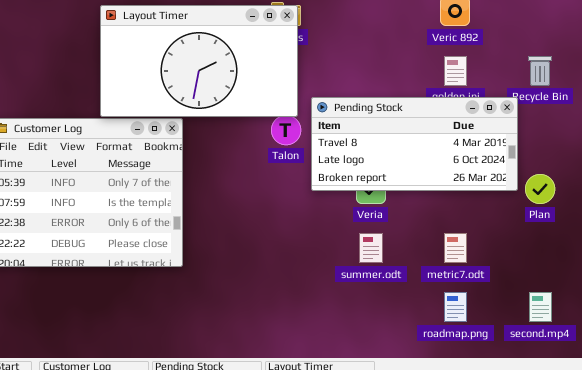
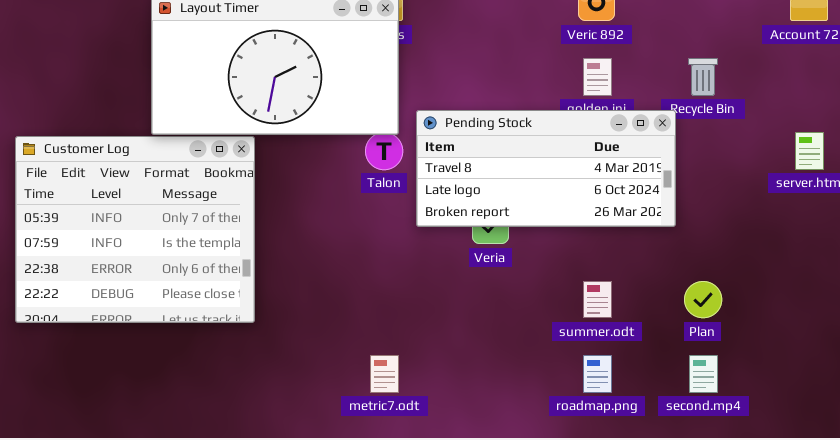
Plan: [525,174,555,204] -> [684,281,722,318], moved
summer.odt: [359,233,383,263] -> [583,281,612,318], moved
metric7.odt: [444,233,467,263] -> [370,355,399,393], moved

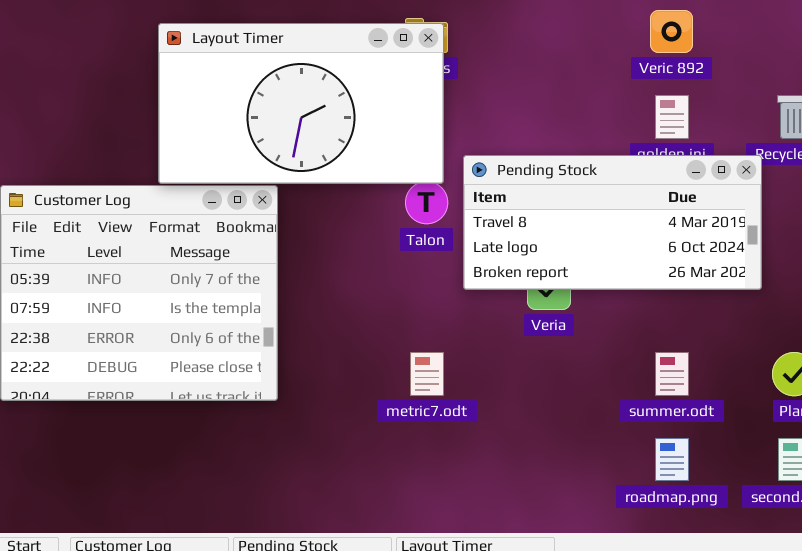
metric7.odt: [370,355,399,393] -> [410,352,444,396], moved

